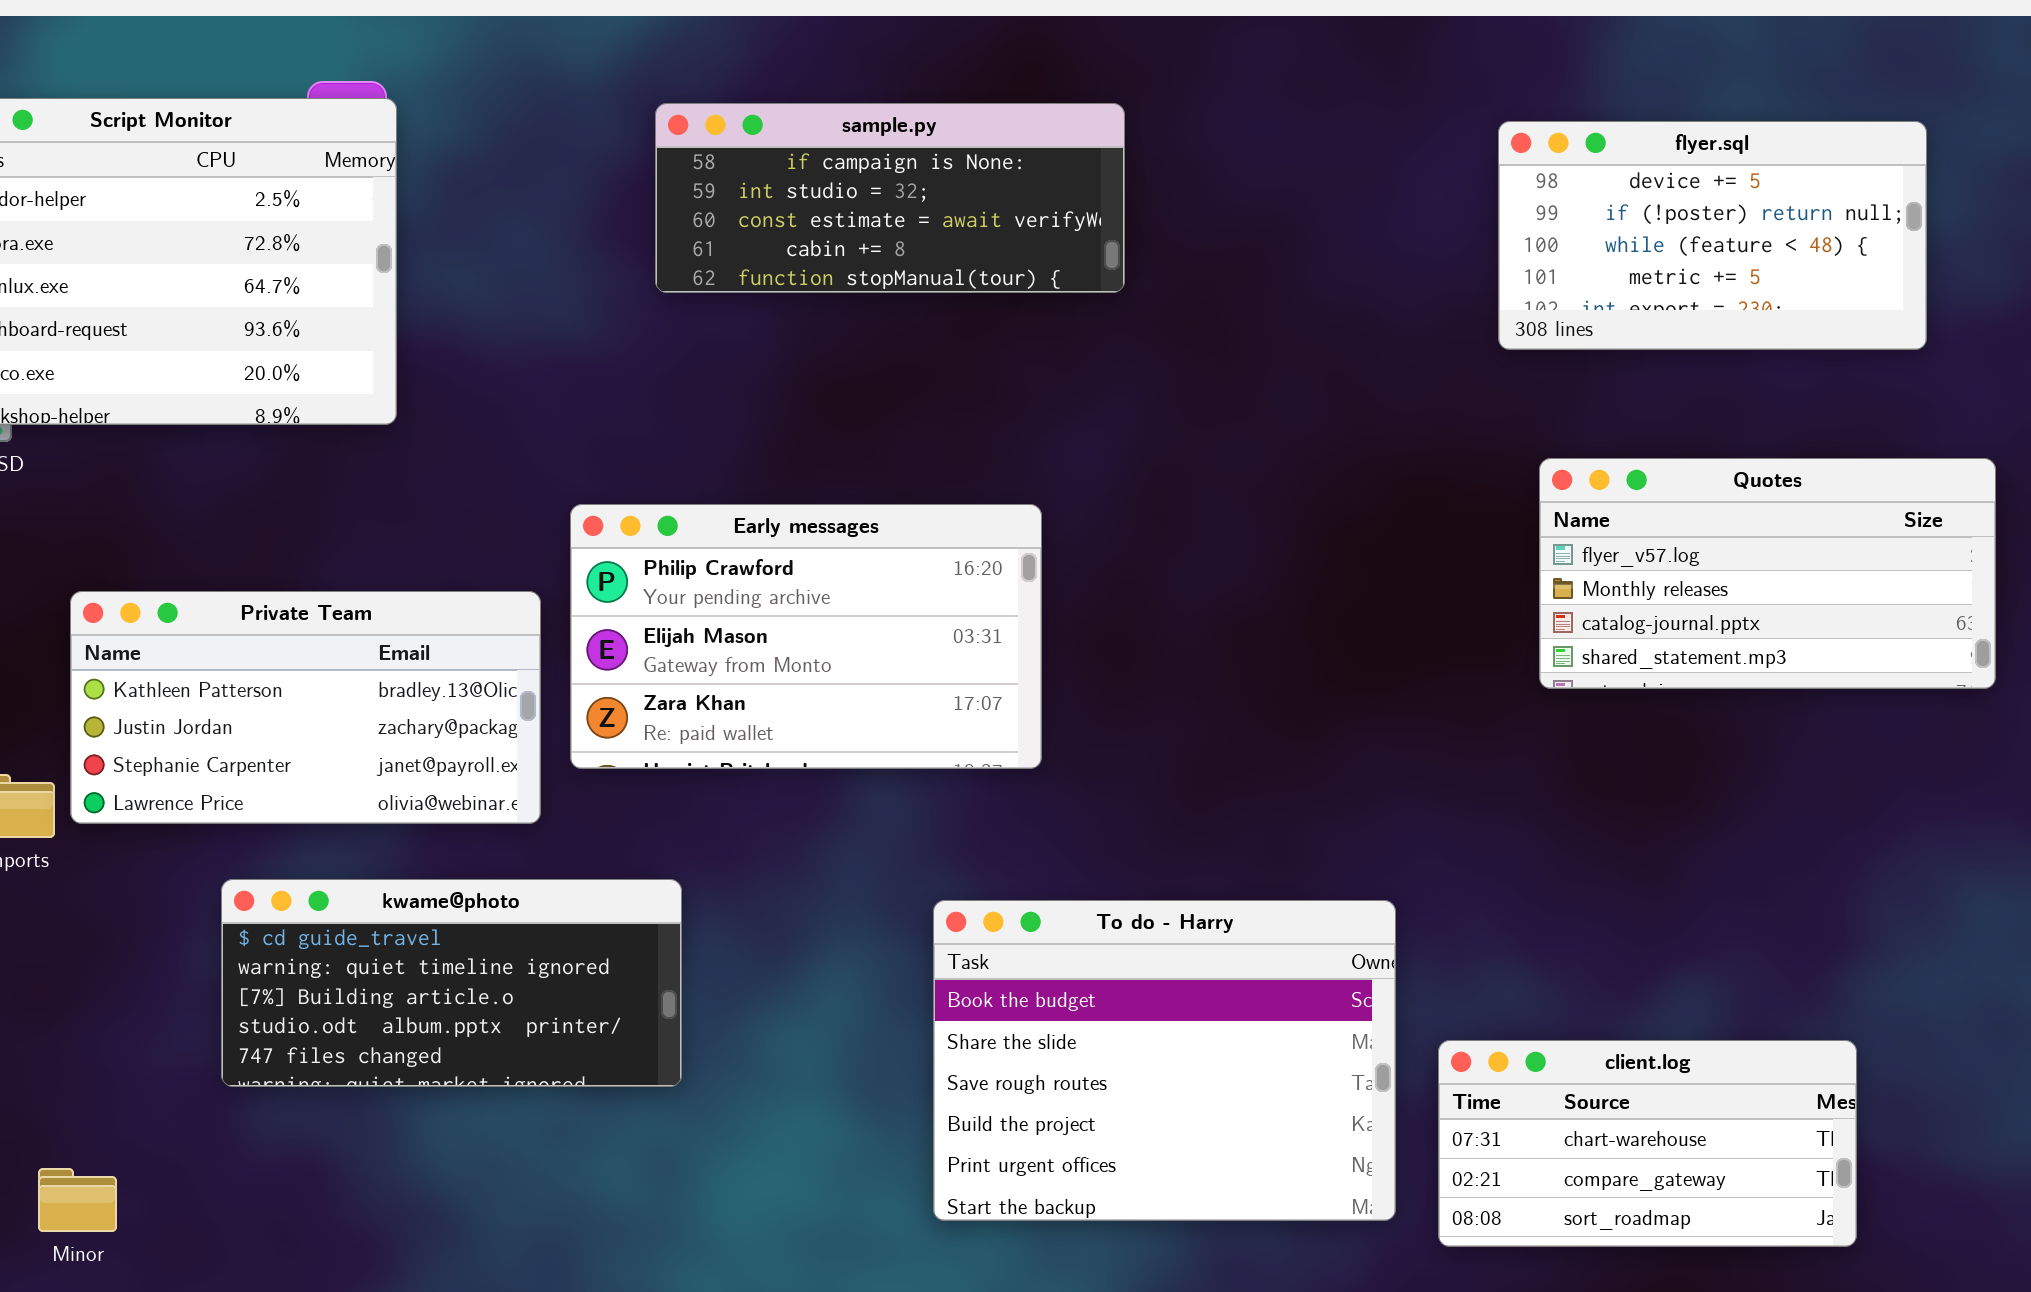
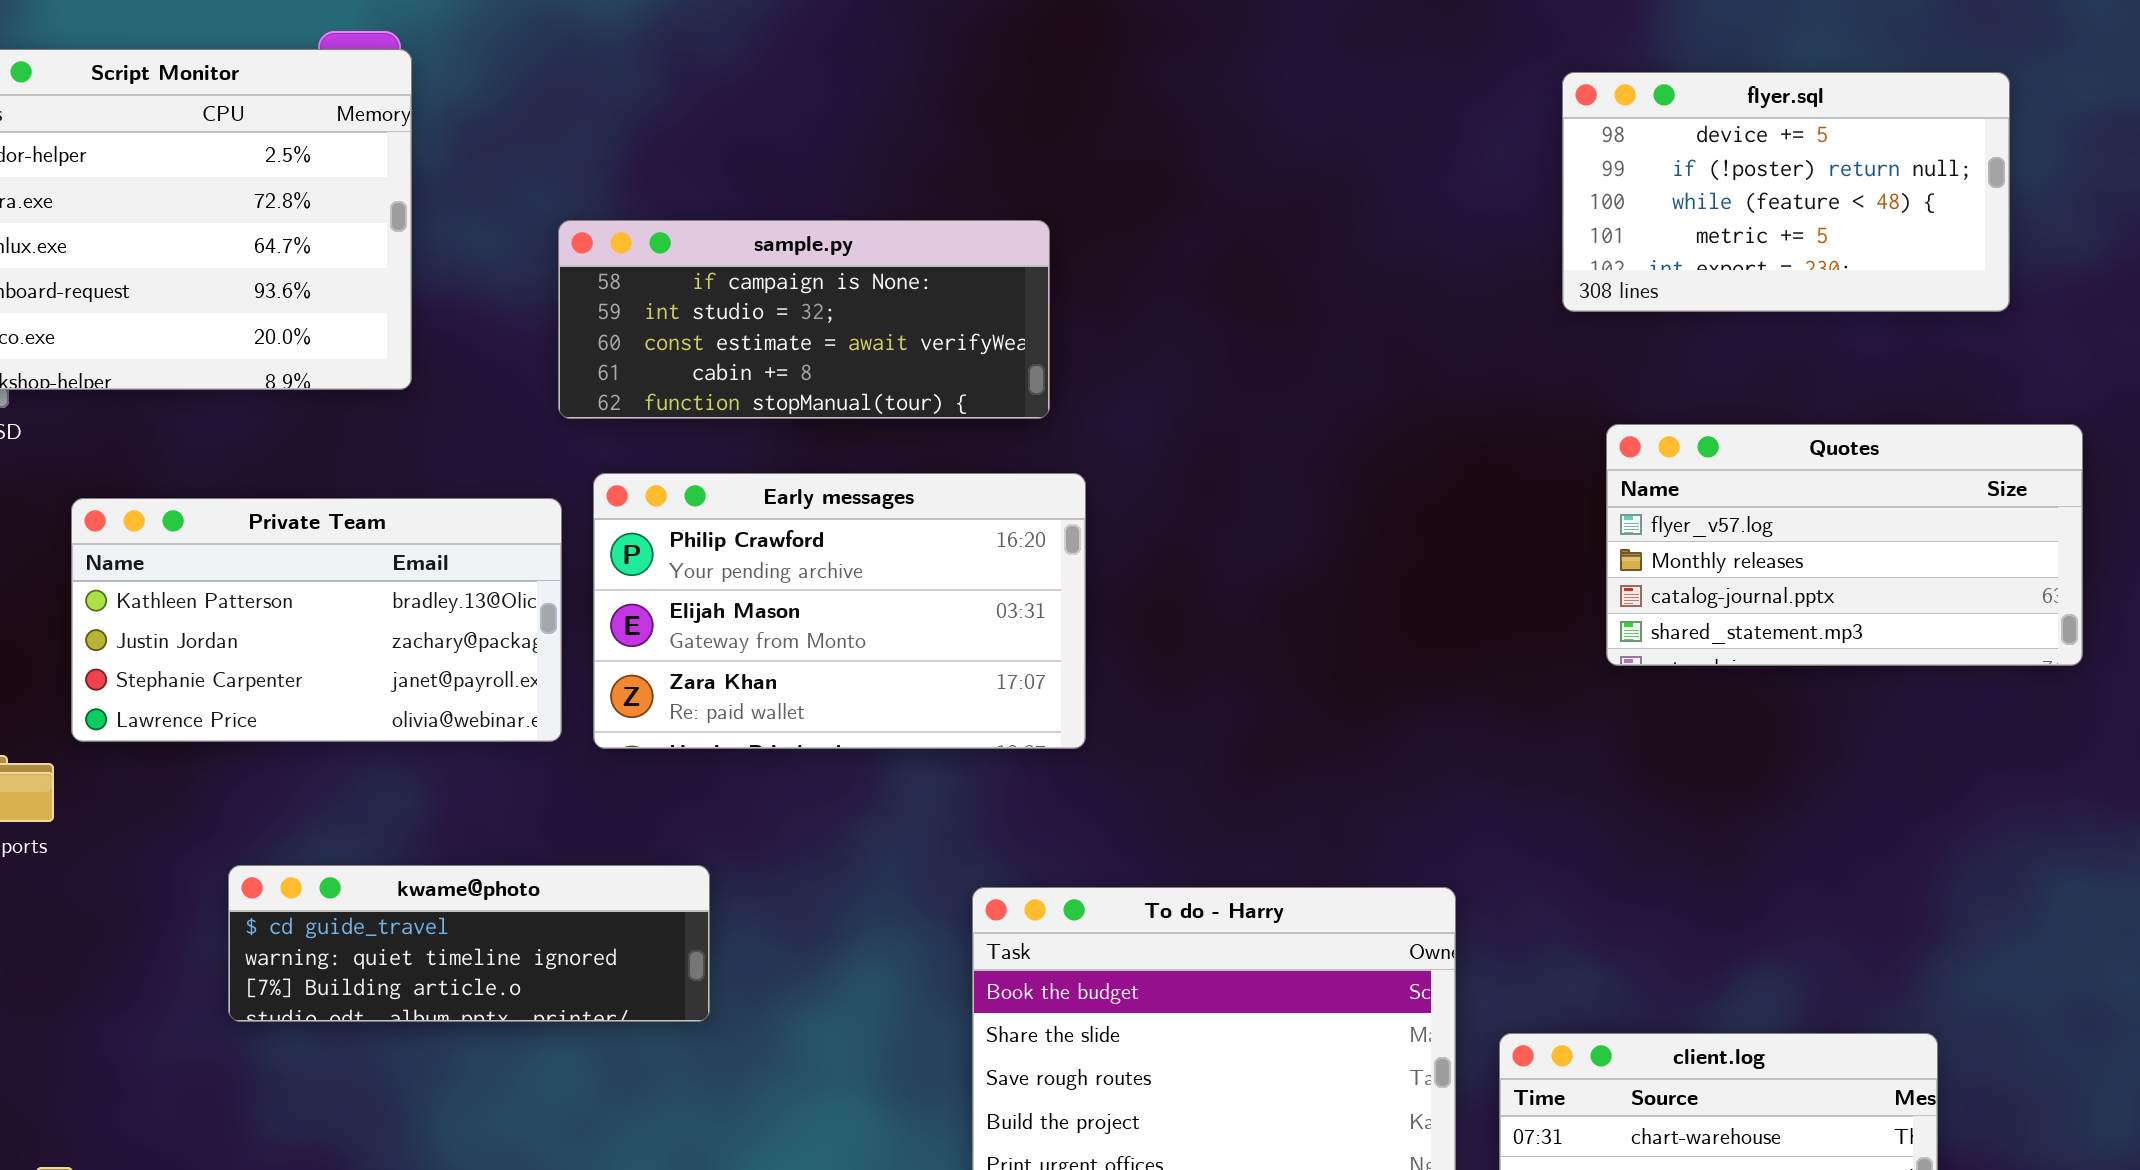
sample.py: [655,103,1125,293] -> [558,220,1050,419], moved
Private Team: [70,591,541,824] -> [71,498,562,742], moved
kwame@photo: [221,879,682,1087] -> [228,865,710,1022], resized

